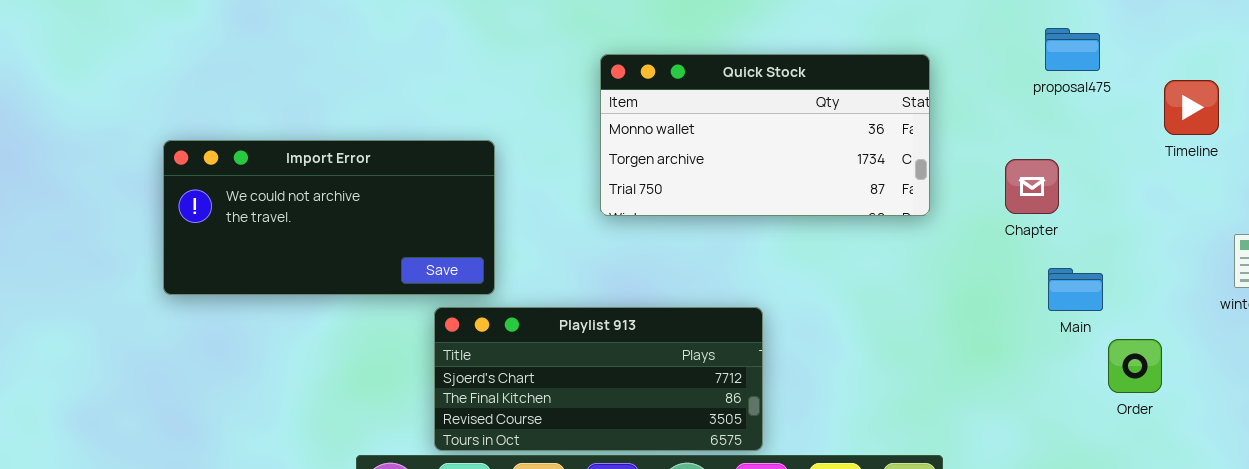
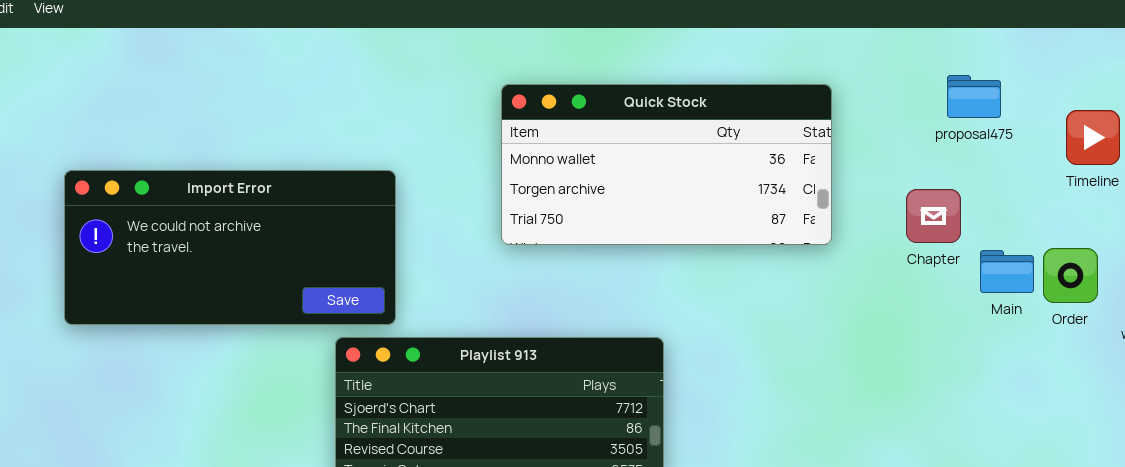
proposal475: [1045,28,1100,71] -> [947,75,1001,118], moved
Main: [1048,268,1103,311] -> [980,250,1034,293], moved
Order: [1108,339,1162,393] -> [1043,248,1098,303], moved

